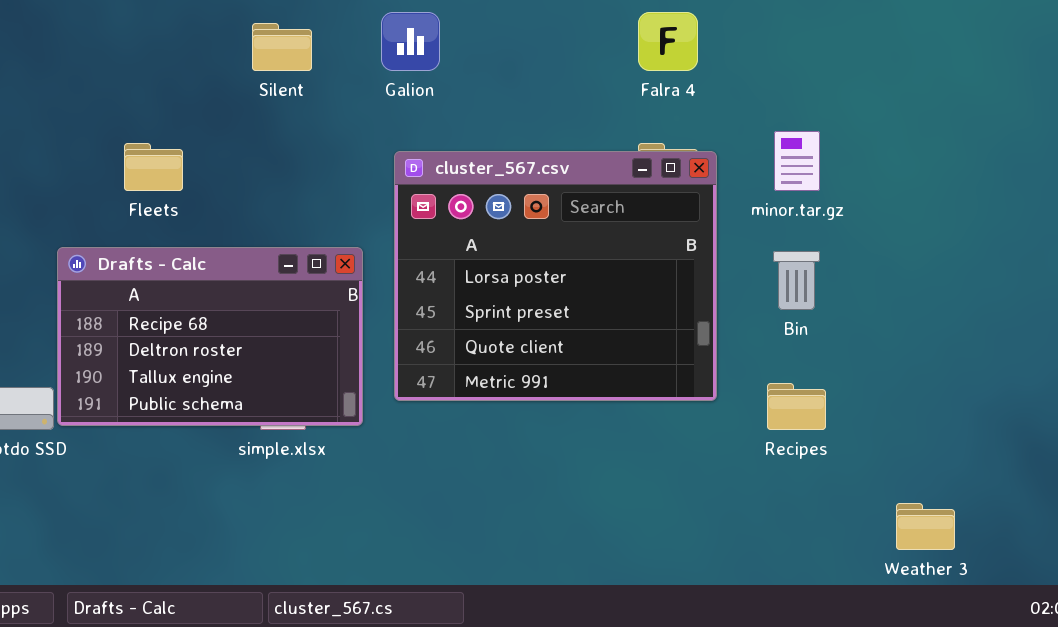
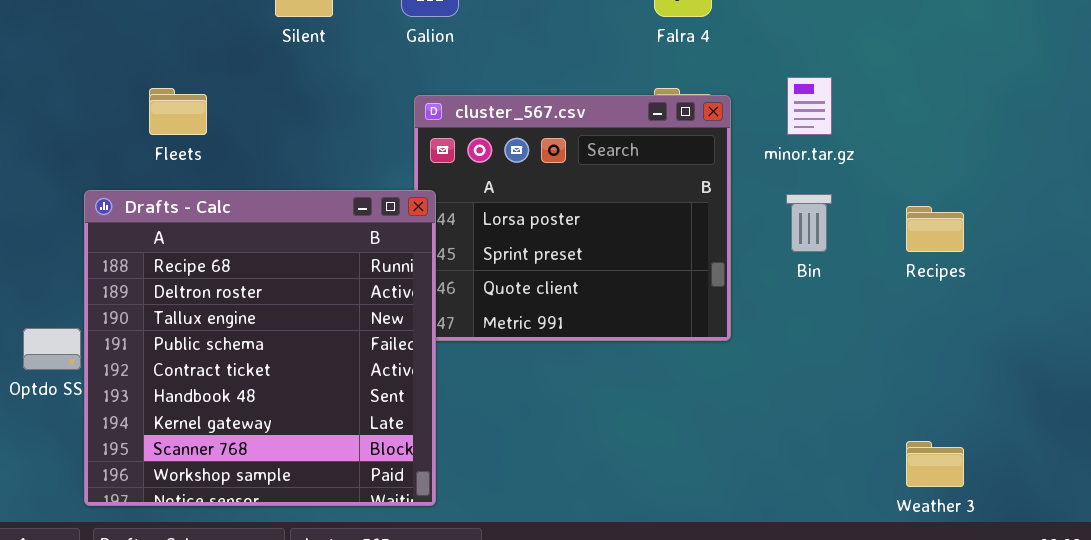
Drafts - Calc: [57,247,363,426] -> [84,190,436,506], resized
Recipes: [767,383,826,430] -> [906,206,964,252], moved

